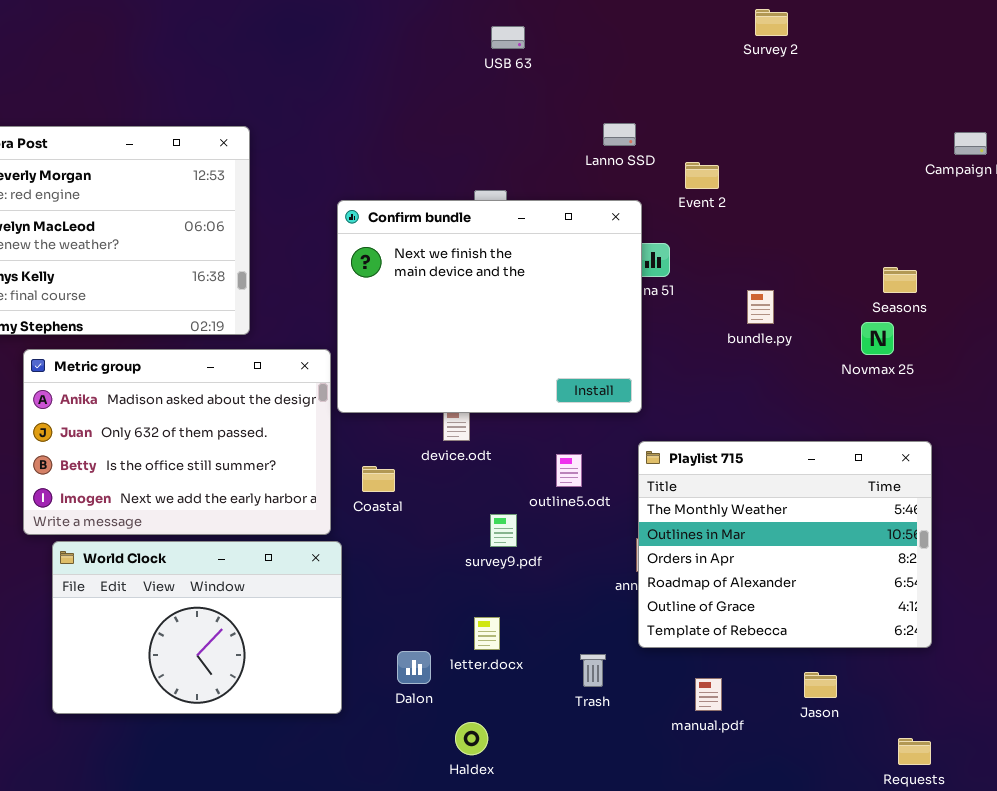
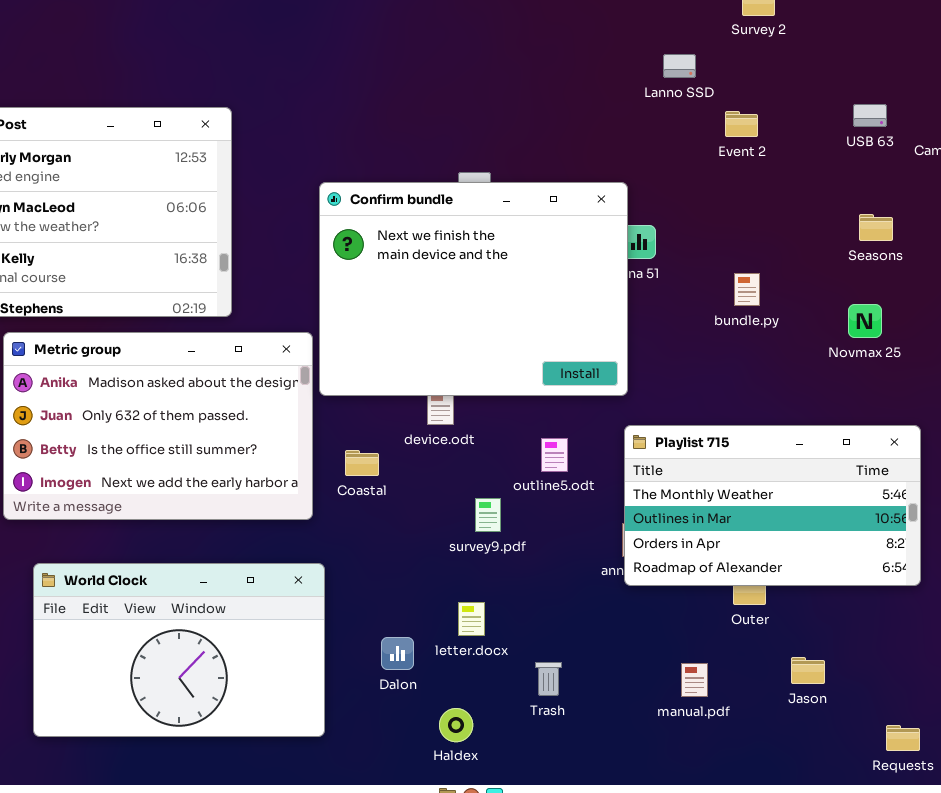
USB 63: [491,26,525,49] -> [853,104,887,127], moved
Lanno SSD: [603,123,636,146] -> [663,54,696,78], moved
Event 2: [685,162,719,189] -> [725,111,758,137], moved
Seasons: [883,267,917,293] -> [859,214,893,241], moved
Playlist 715: [638,441,932,648] -> [624,425,921,586], resized
World Clock: [52,541,342,714] -> [33,563,325,737], moved
Trash: [580,654,606,687] -> [535,662,562,696], moved

